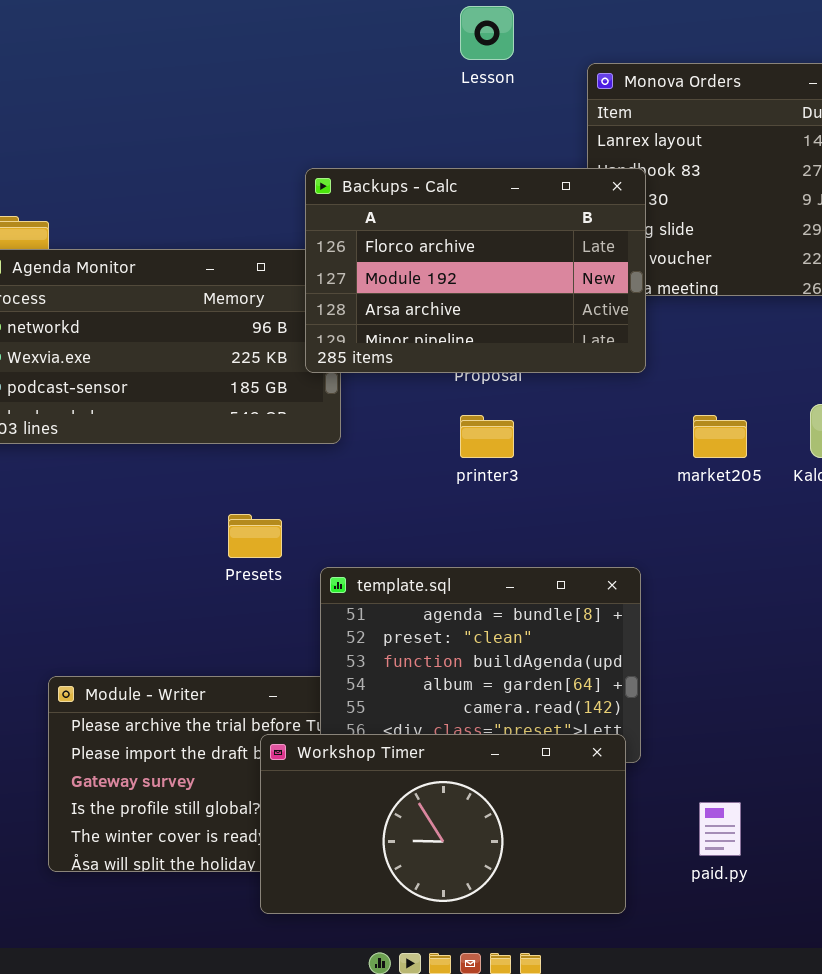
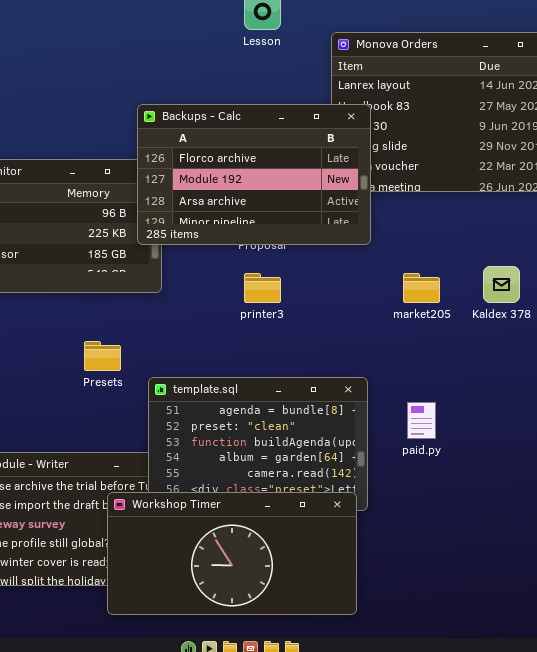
paid.py: [699,802,741,856] -> [407,402,436,439], moved

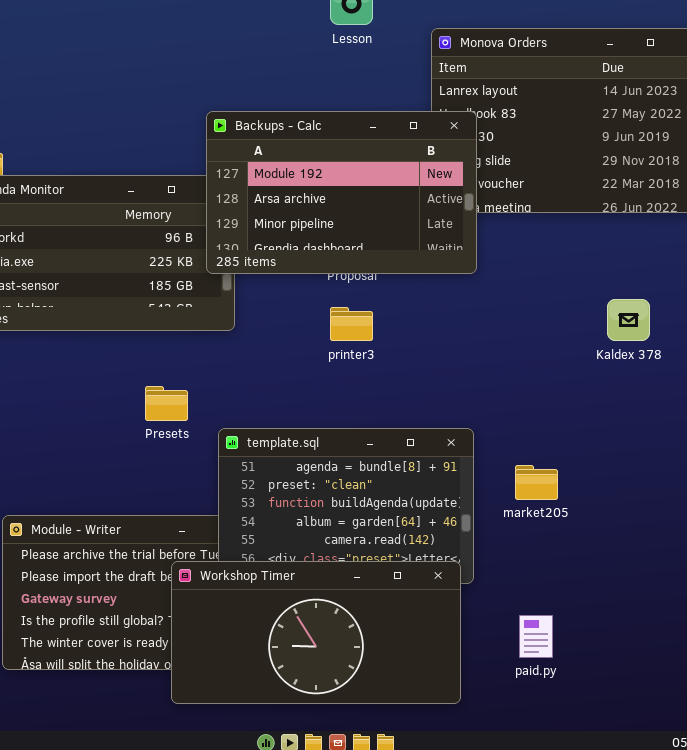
Backups - Calc: [137,104,371,245] -> [206,111,477,274], scrolled down 1 row
market205: [403,273,440,303] -> [515,465,558,500], moved
paid.py: [407,402,436,439] -> [519,615,553,658], moved

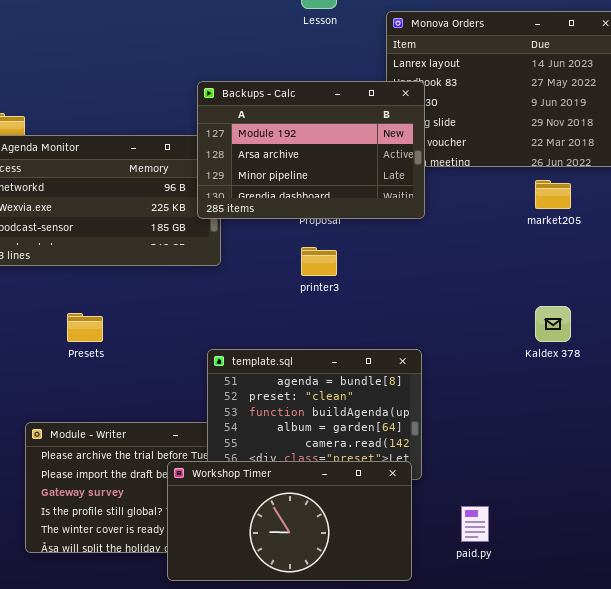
Kaldex 378: [607,299,650,341] -> [535,306,571,342], moved
Presets: [145,386,188,421] -> [67,313,103,342], moved
market205: [515,465,558,500] -> [535,180,571,209], moved

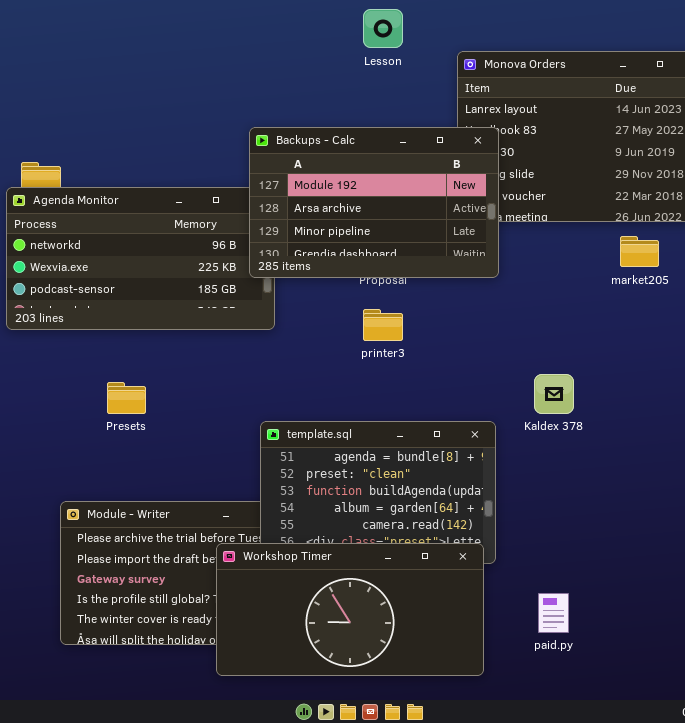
Kaldex 378: [535,306,571,342] -> [534,374,574,414], moved

